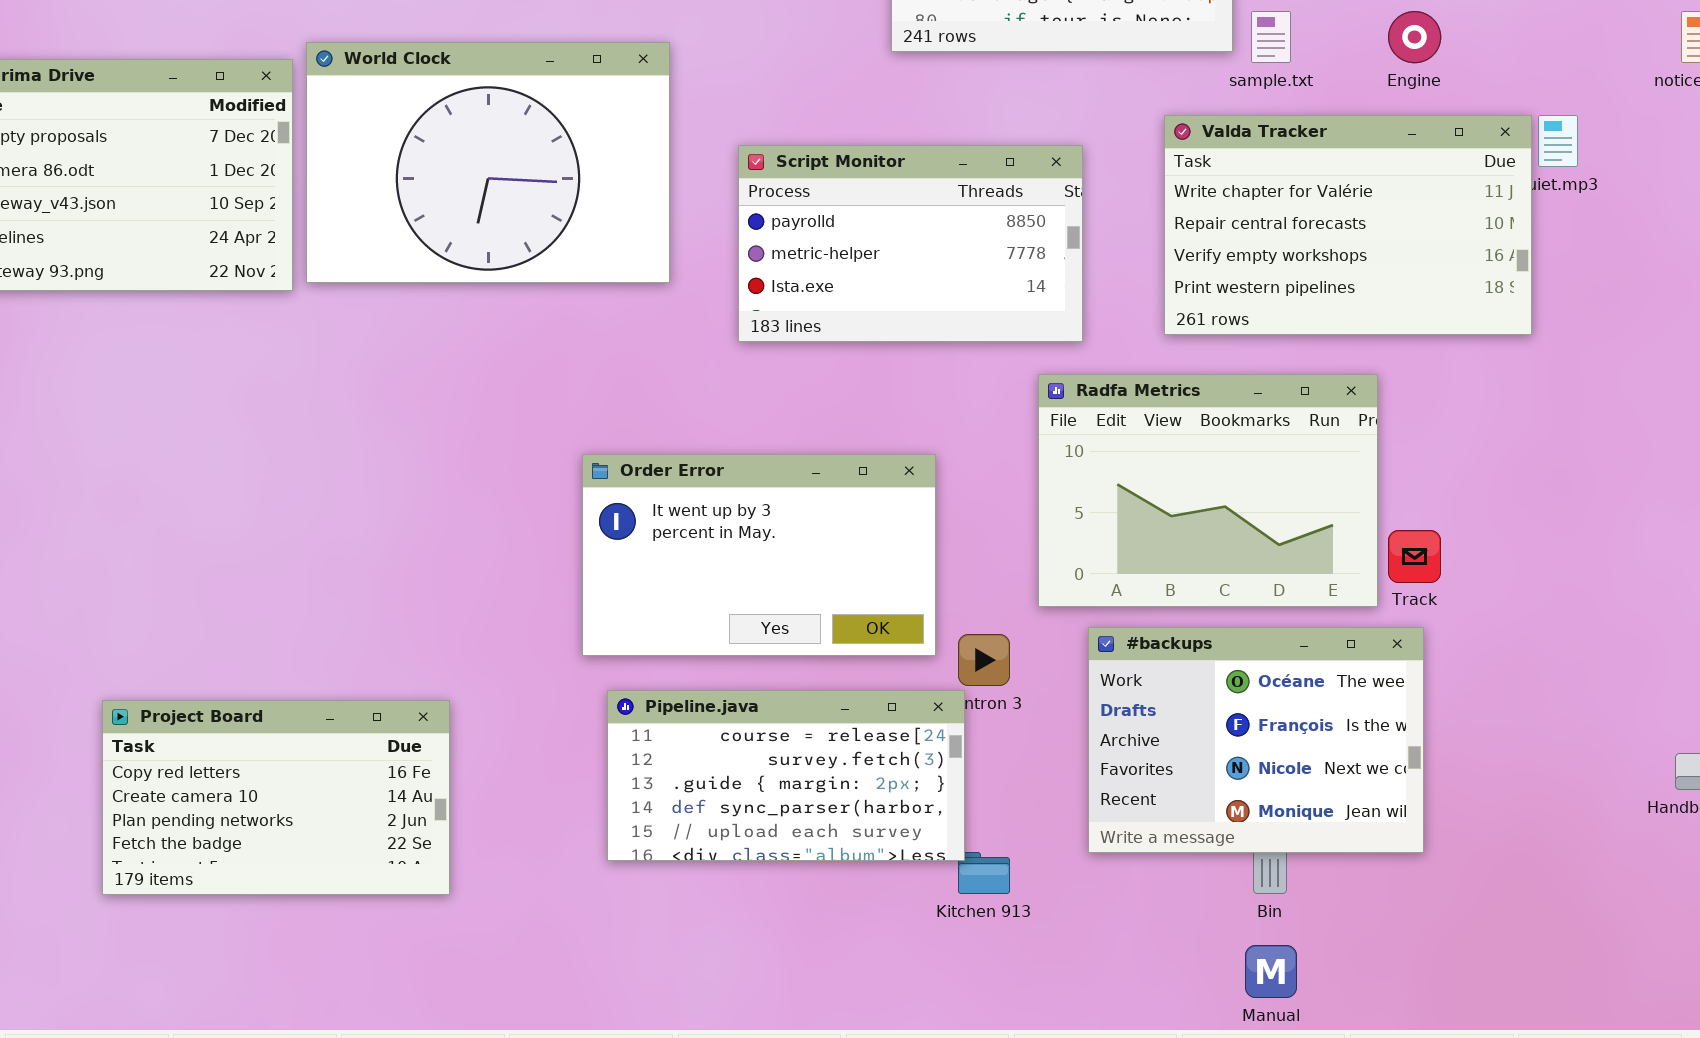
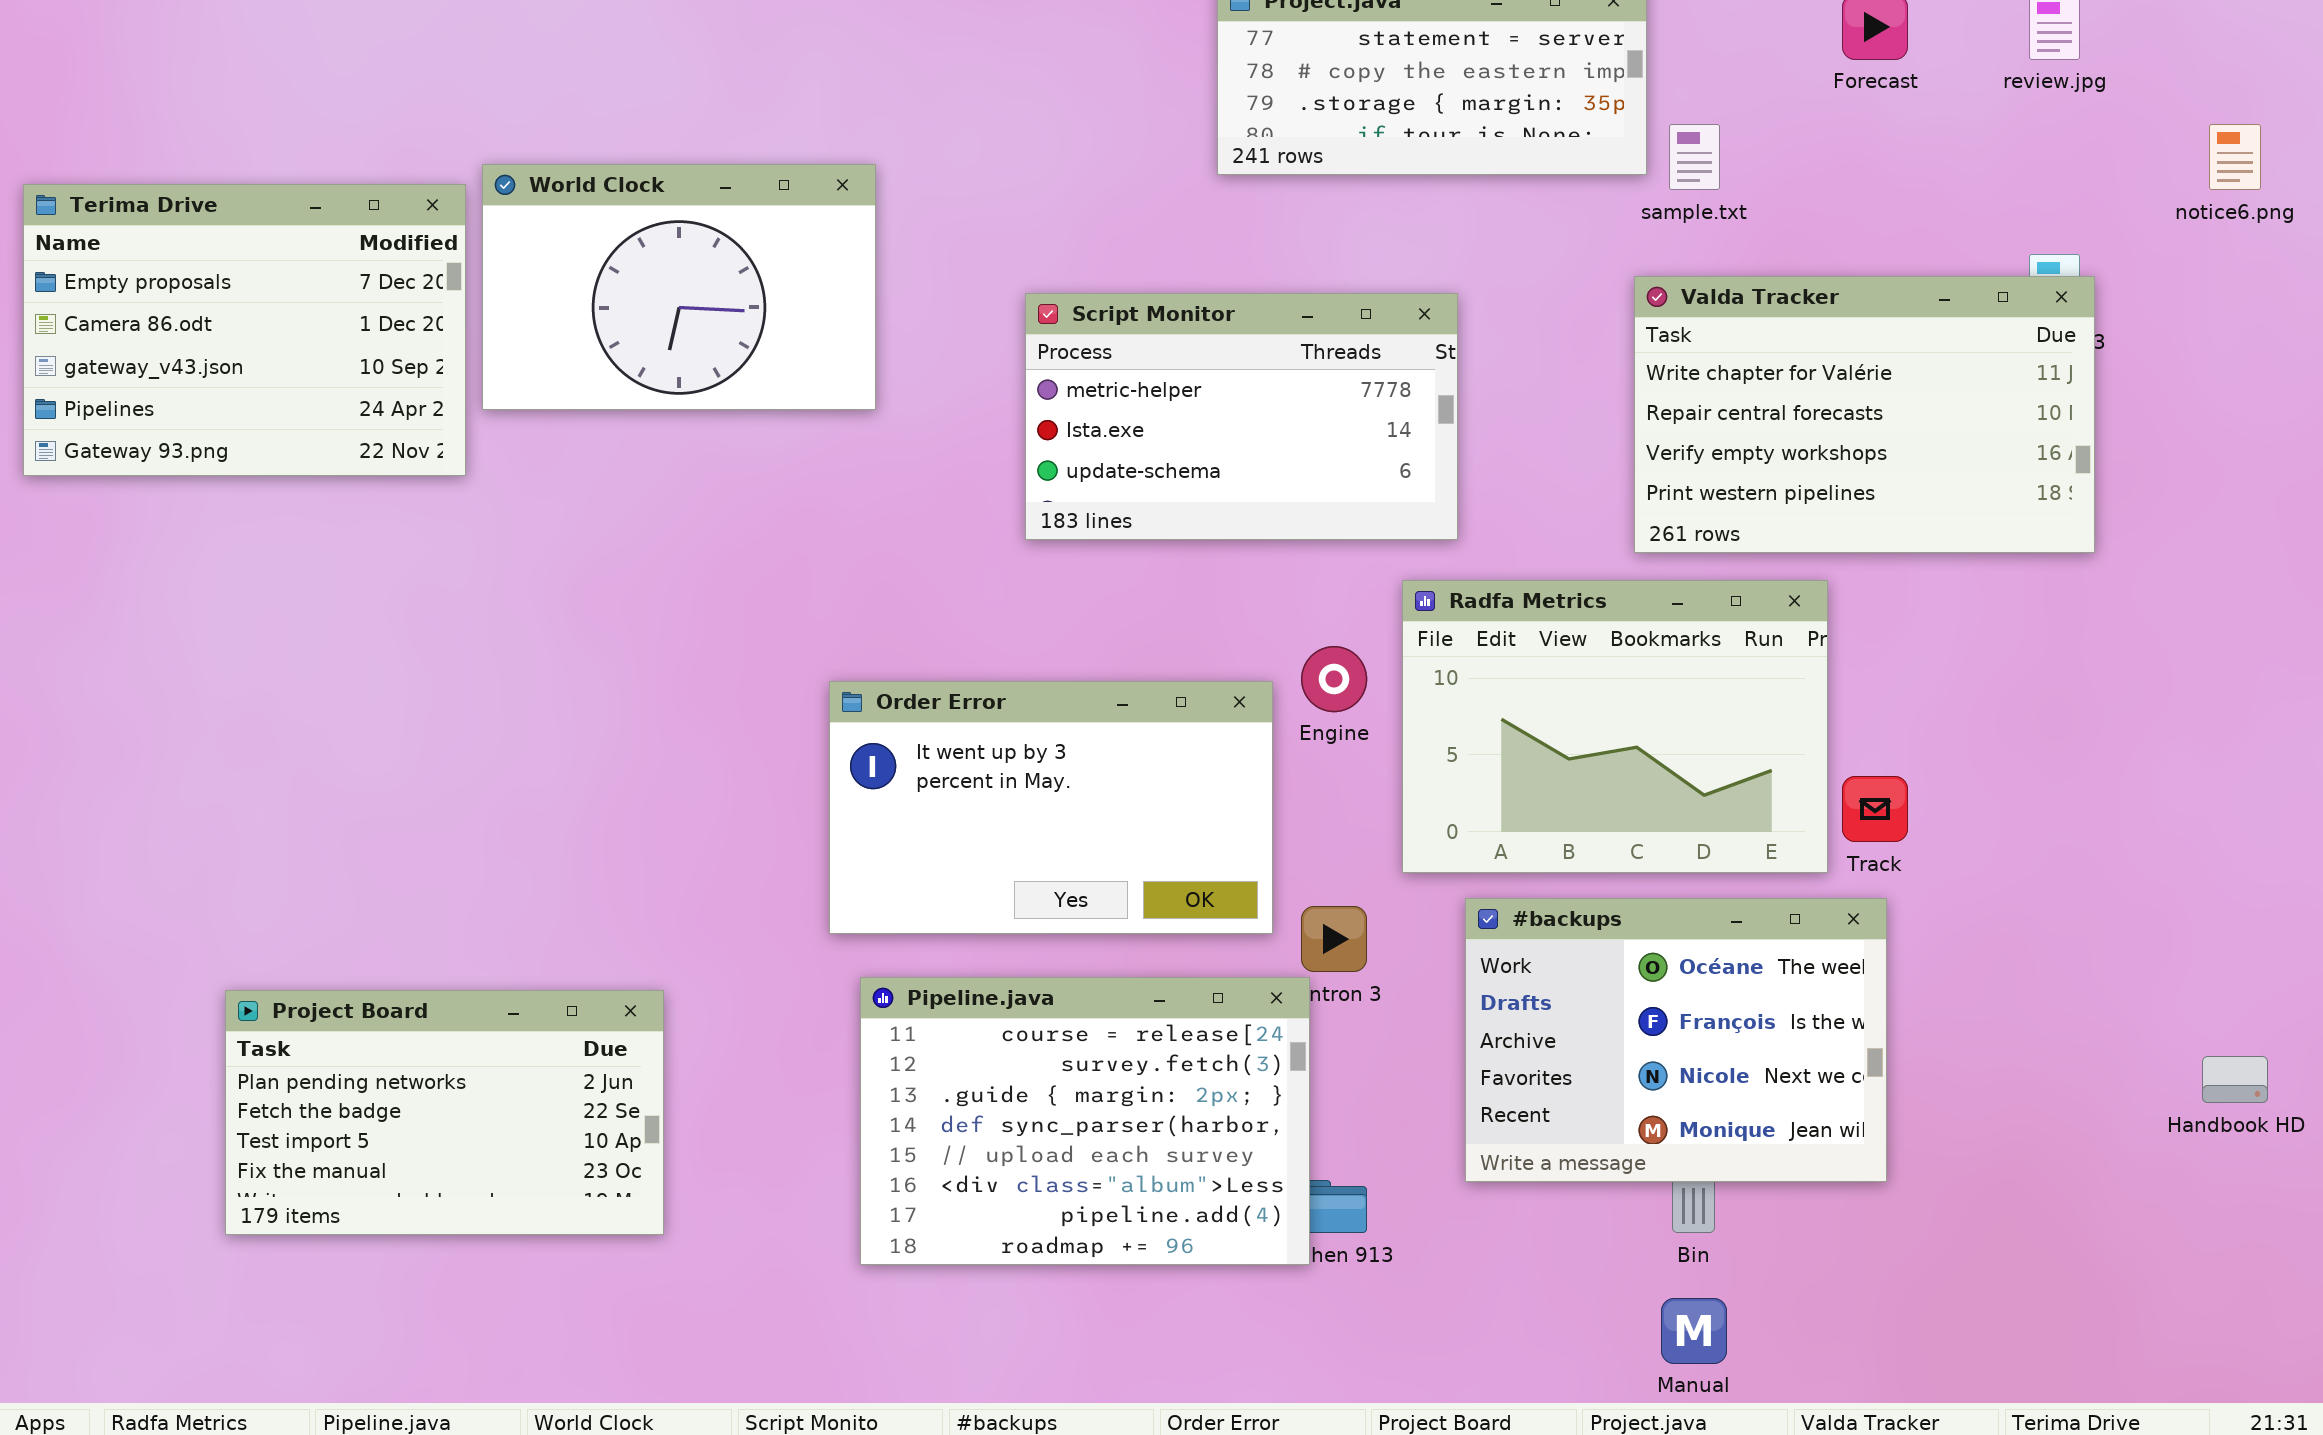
Engine: [1388,11,1441,63] -> [1301,646,1367,712], moved
World Clock: [306,42,670,283] -> [482,164,876,410], resized
Valda Tracker: [1164,115,1532,335] -> [1634,276,2095,553], moved
Script Monitor: [738,145,1083,342] -> [1025,293,1458,540], scrolled down 1 row
Pipeline.java: [607,690,965,861] -> [860,977,1310,1265], resized
Project Board: [102,700,450,895] -> [225,990,664,1235], scrolled down 2 rows

